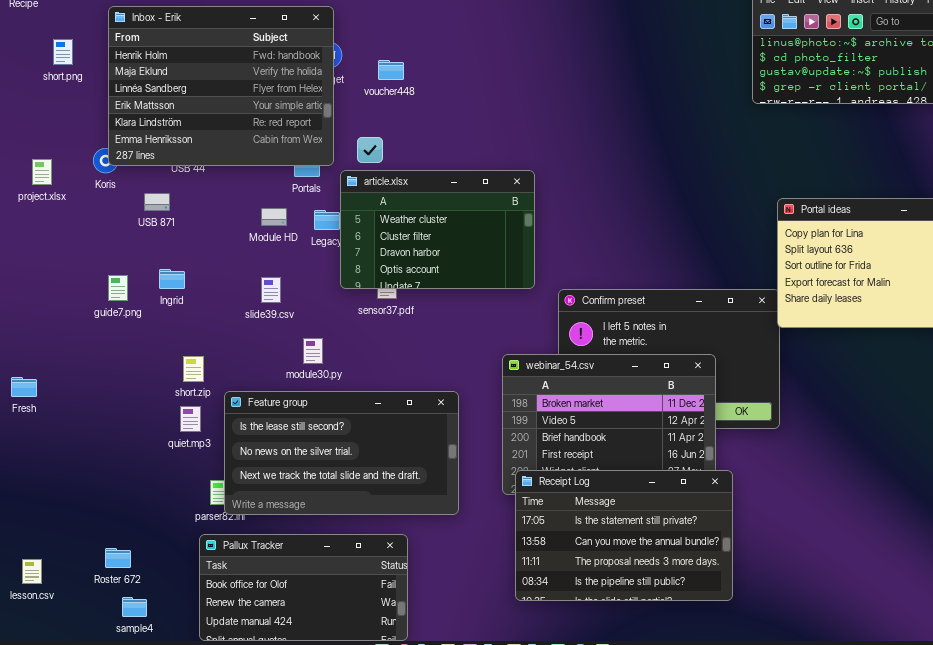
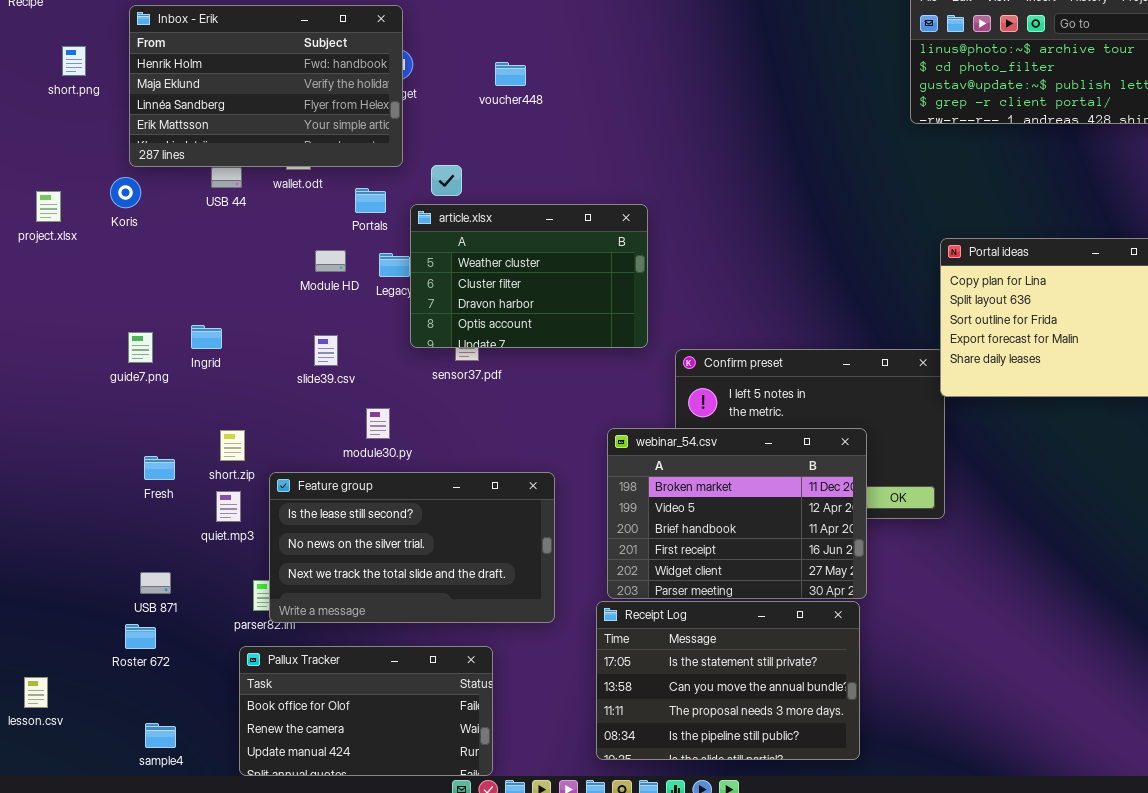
Inbox - Erik: [108,6,334,166] -> [129,5,403,167], resized
voucher448: [378,60,404,80] -> [495,62,526,86], moved
USB 871: [144,193,170,211] -> [140,572,171,594], moved
Fresh: [11,377,37,397] -> [144,456,175,480], moved
Receipt Log: [515,470,733,601] -> [596,601,860,760], moved
Roster 672: [105,548,131,568] -> [125,624,156,649], moved

